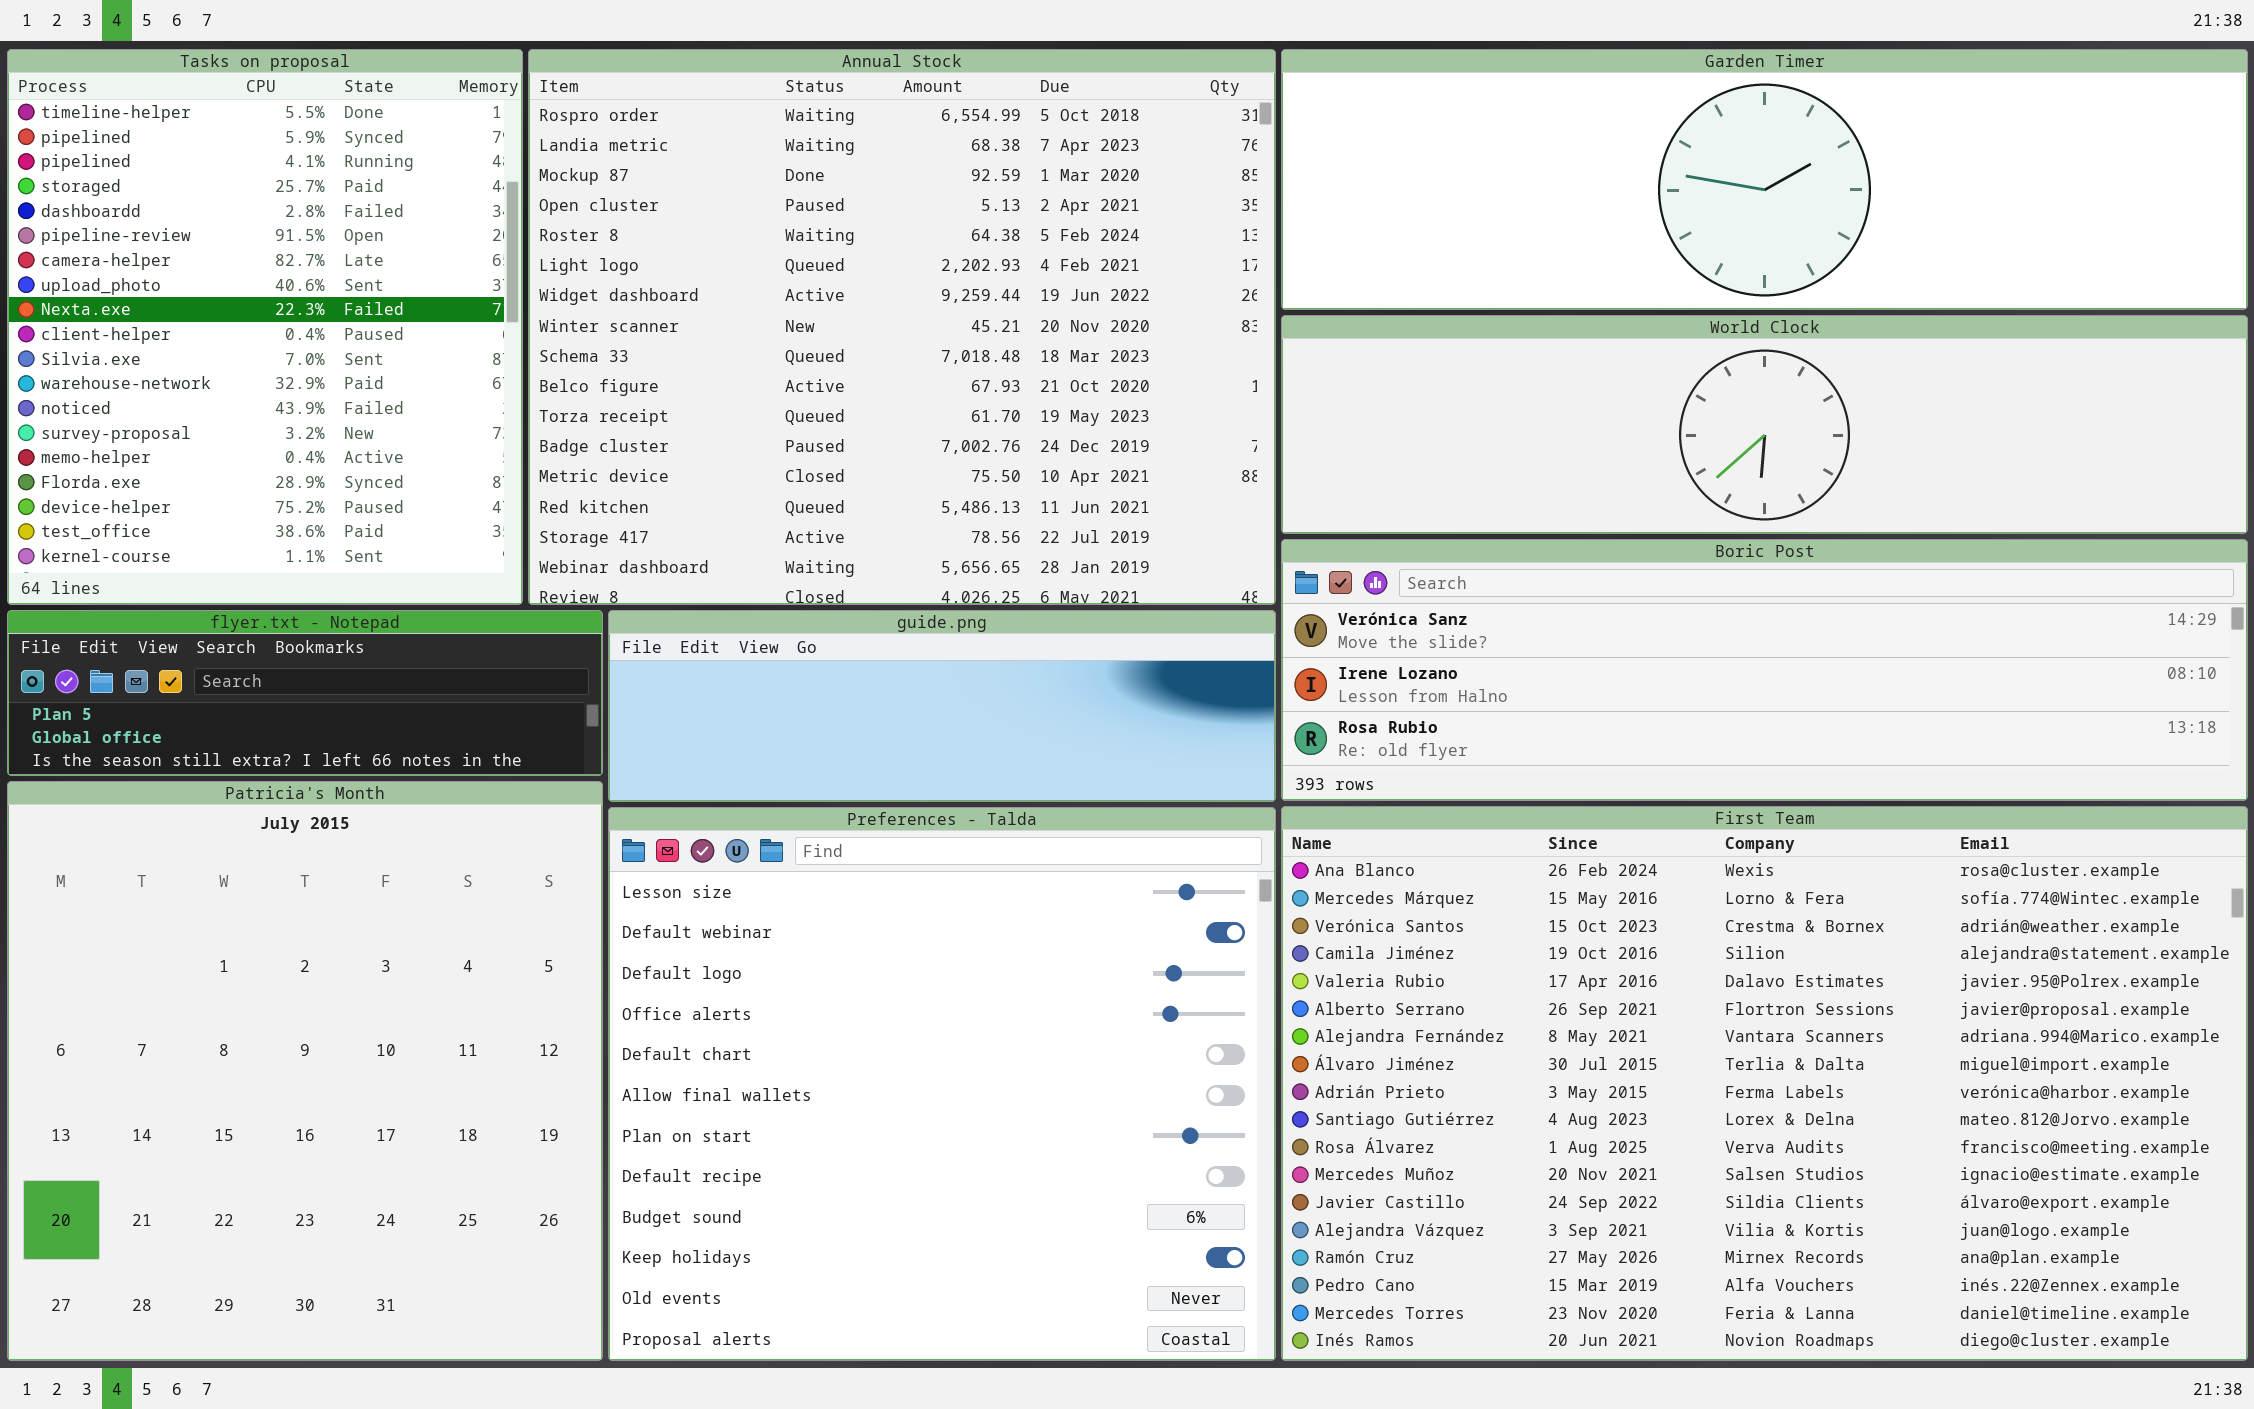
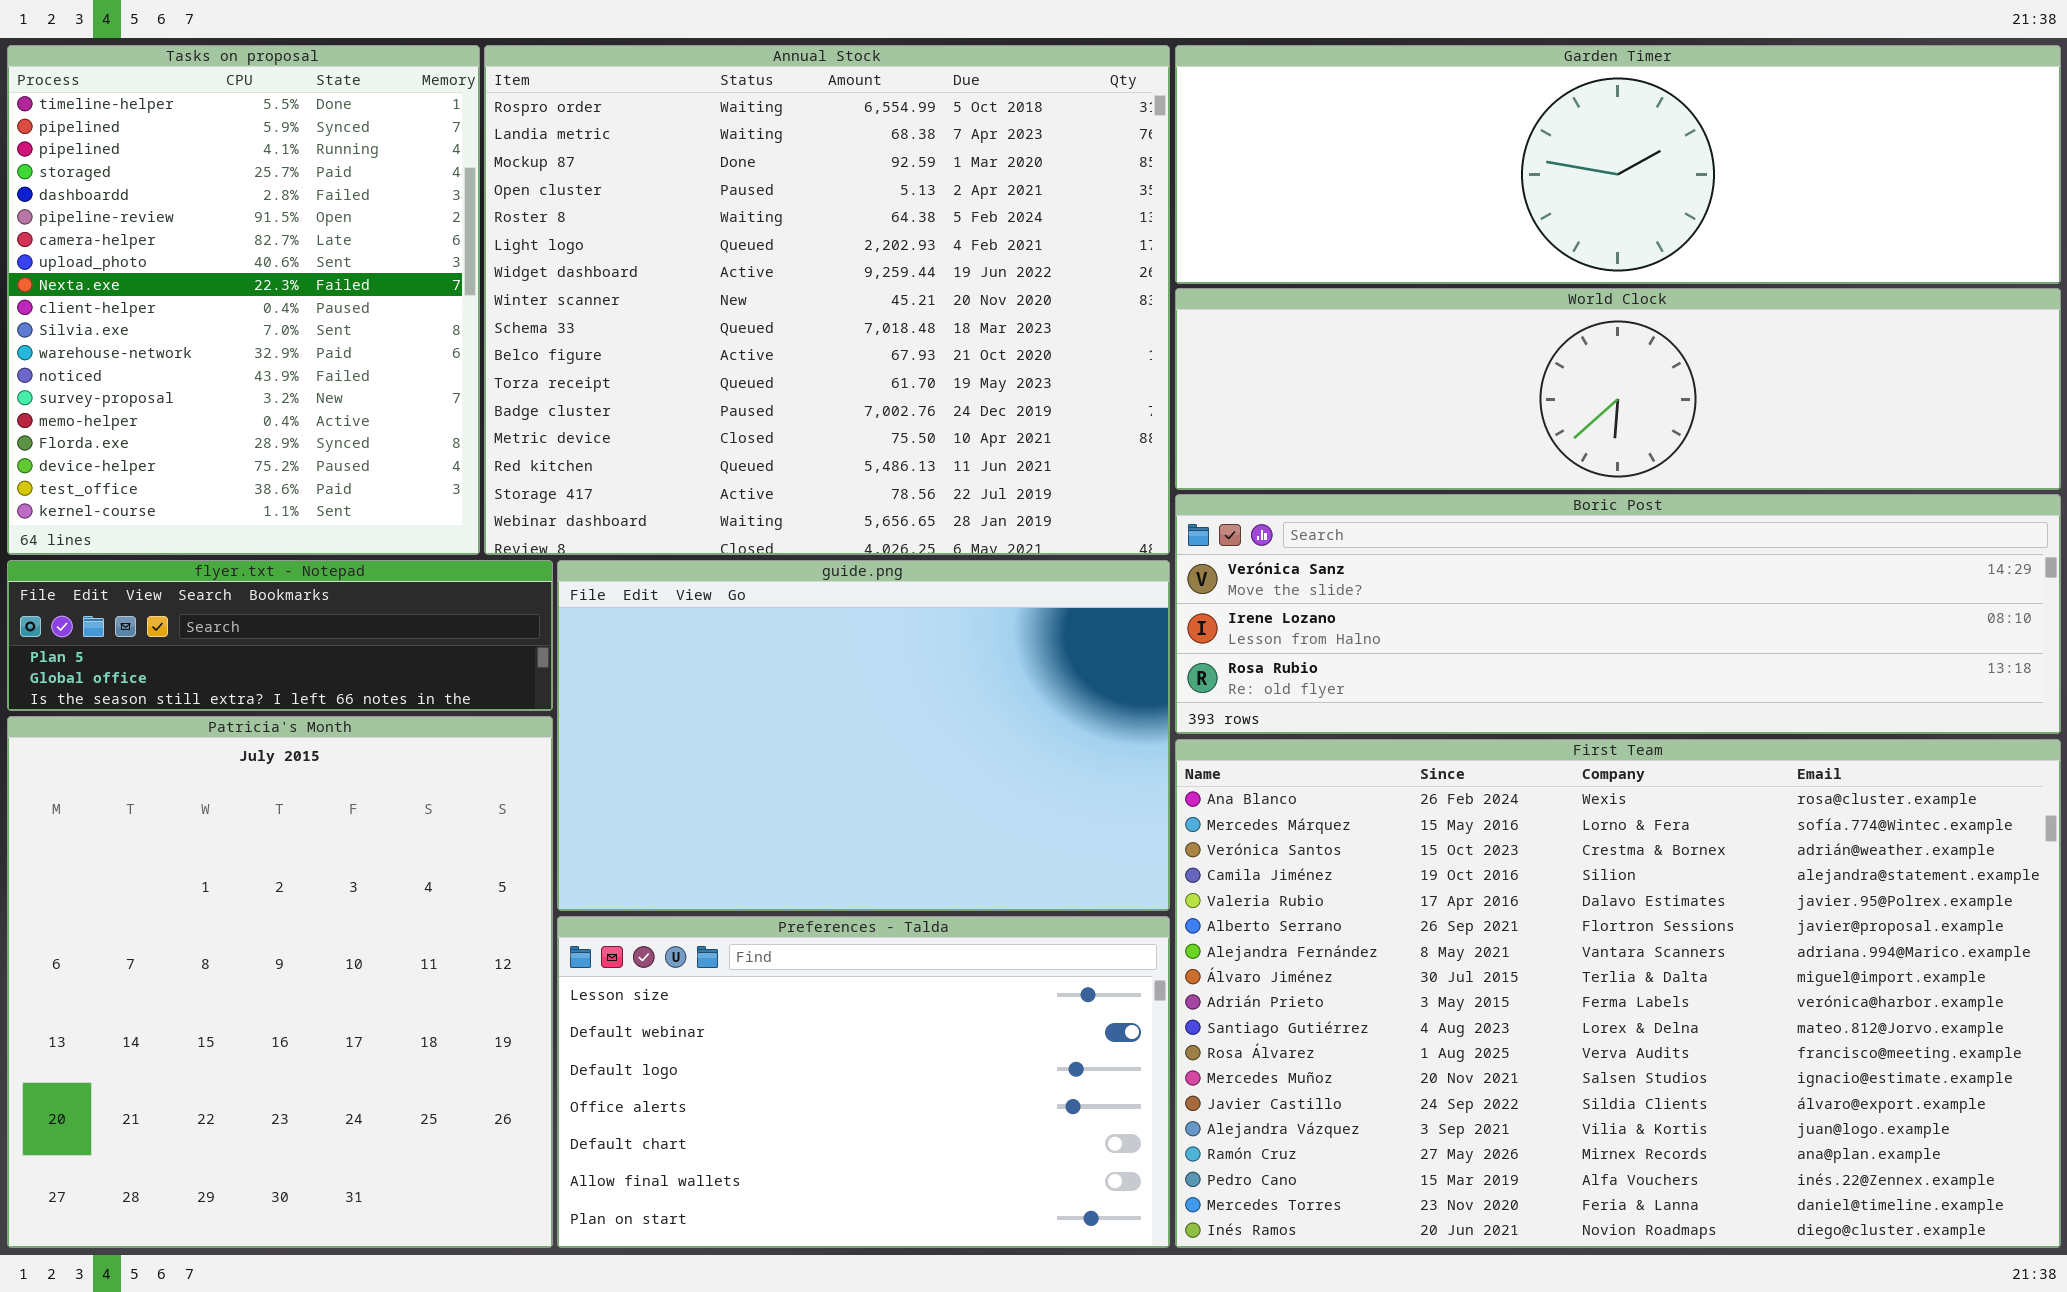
guide.png: [608,610,1276,802] -> [557,560,1170,911], resized
Preferences - Talda: [608,807,1276,1361] -> [557,916,1170,1248], resized

